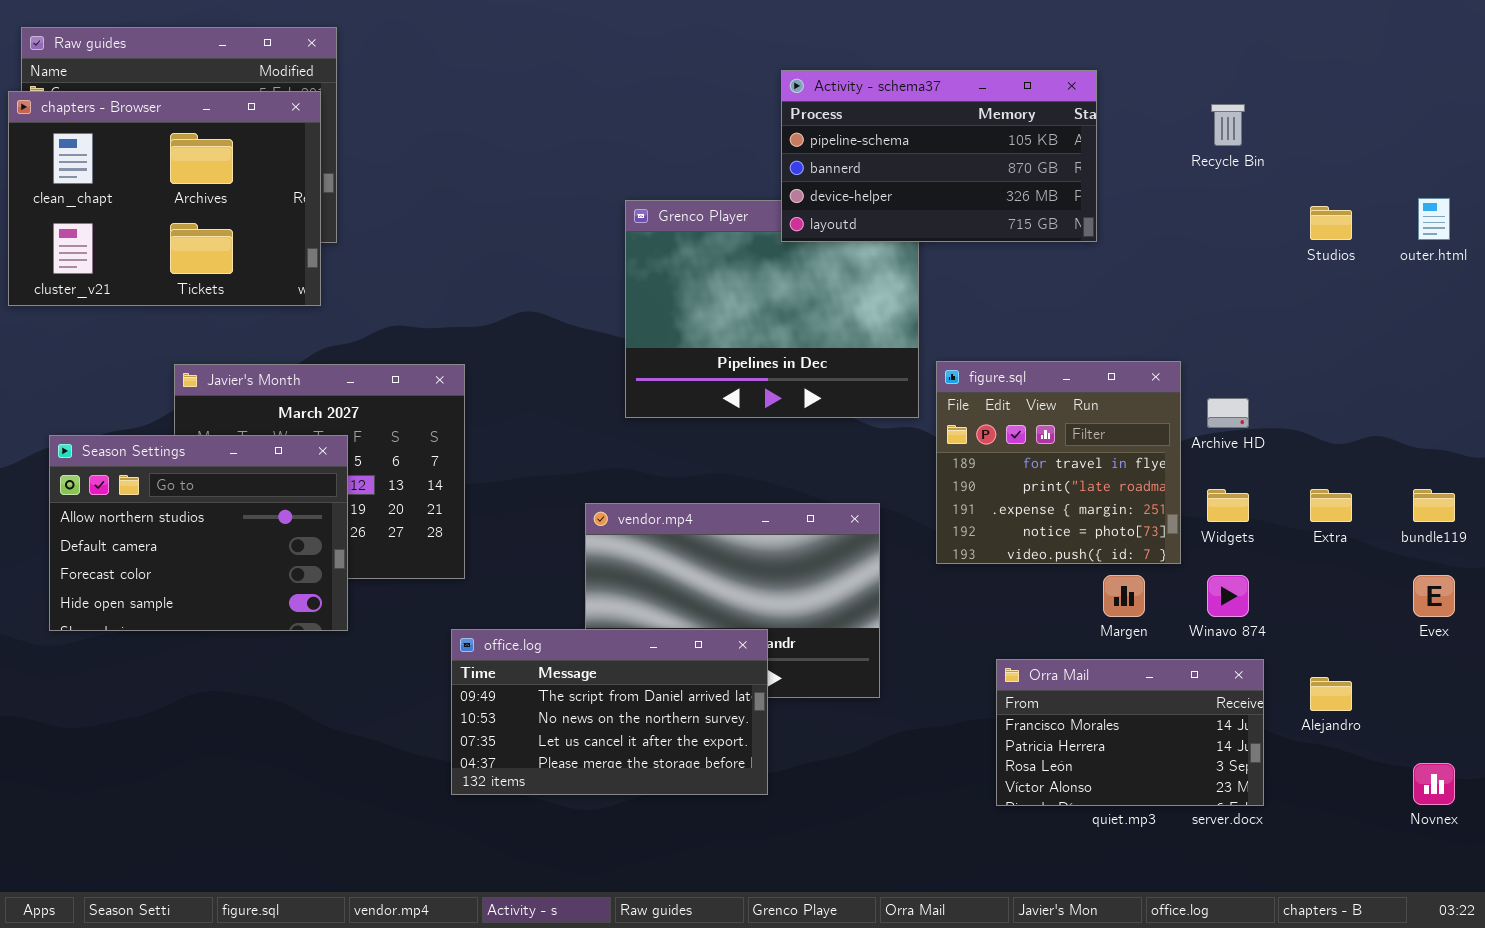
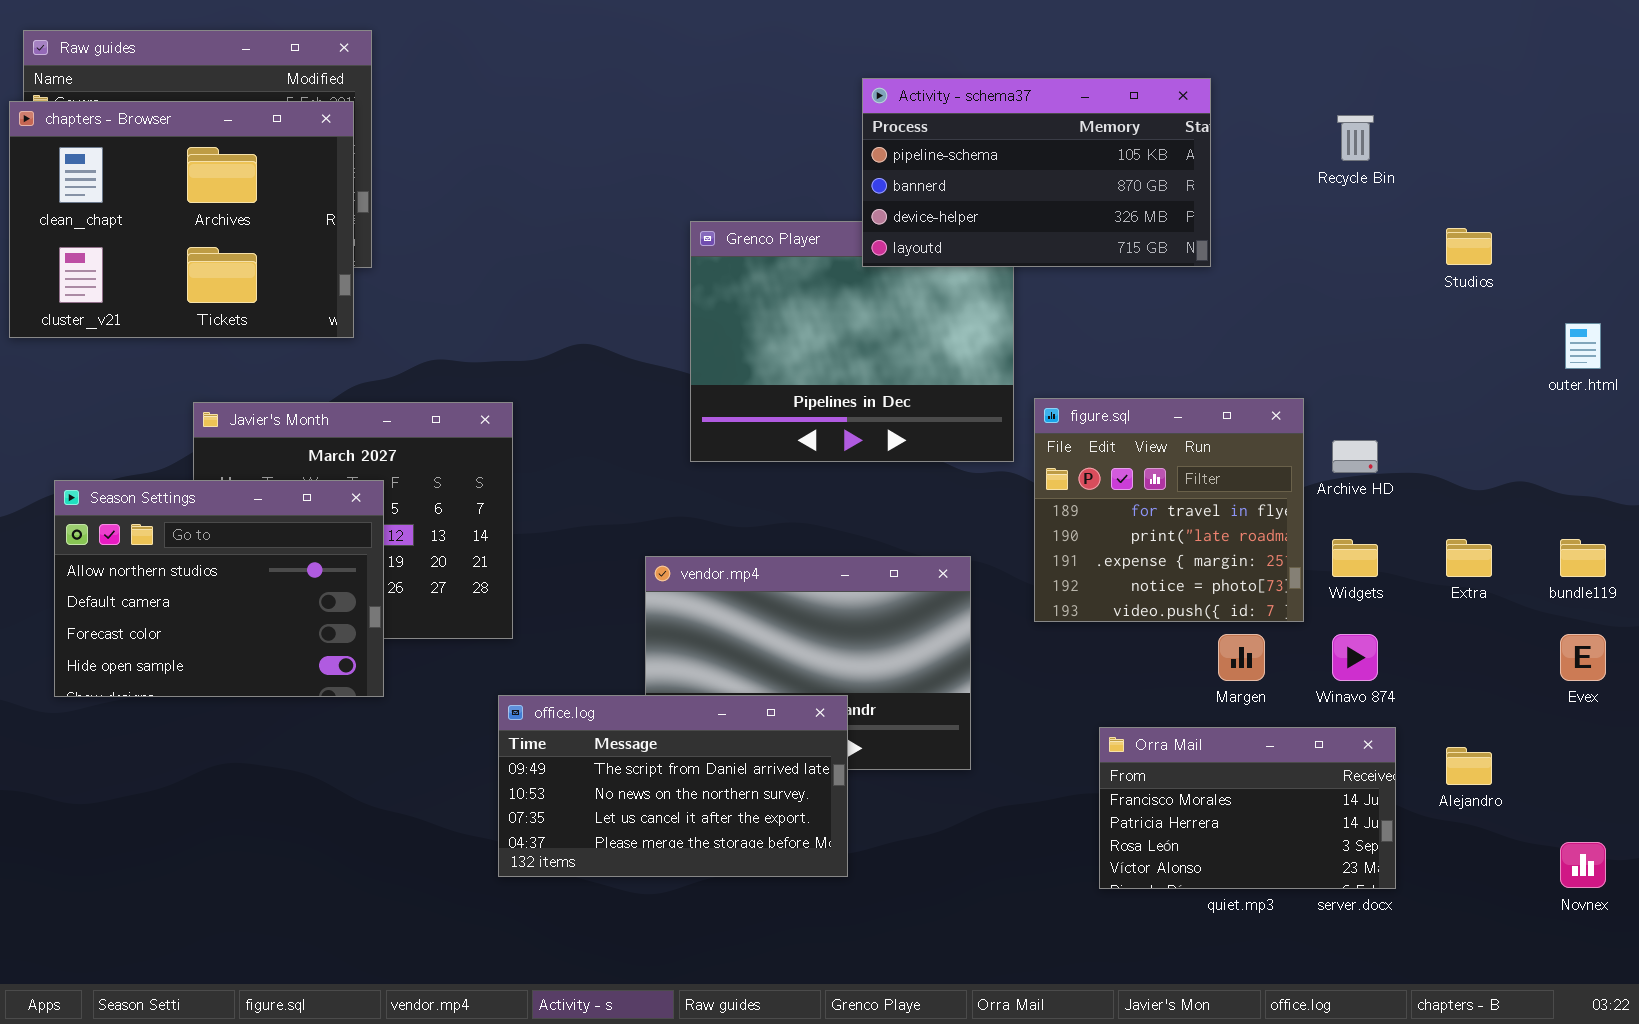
outer.html: [1418,198,1450,240] -> [1565,323,1601,369], moved

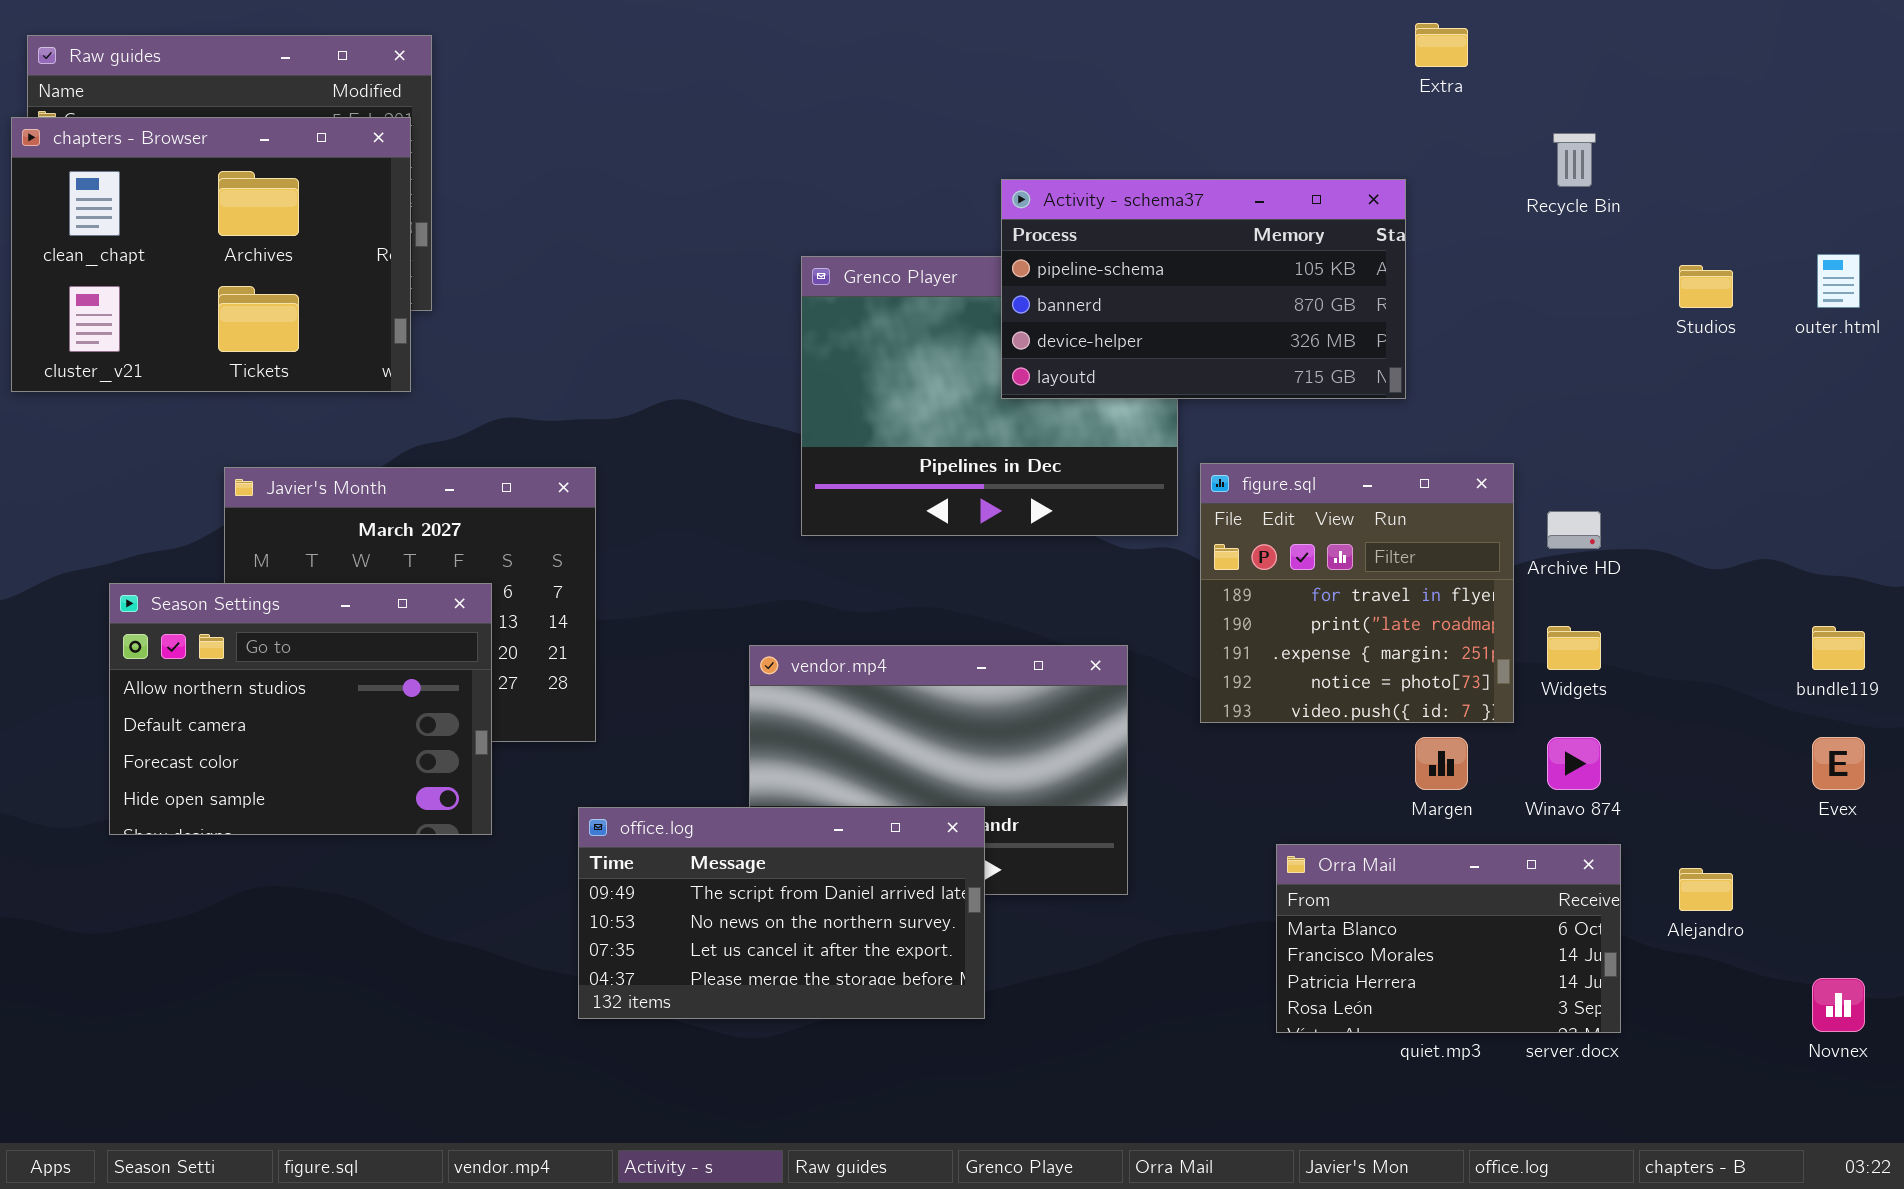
Activity - schema37: [862,78,1211,267] -> [1001,179,1406,399], moved
outer.html: [1565,323,1601,369] -> [1817,254,1860,308], moved
Season Settings: [54,480,384,697] -> [109,583,492,835], moved
Extra: [1446,539,1492,577] -> [1415,23,1468,67], moved
Orra Mail: [1099,727,1396,889] -> [1276,844,1621,1033], scrolled up 1 row

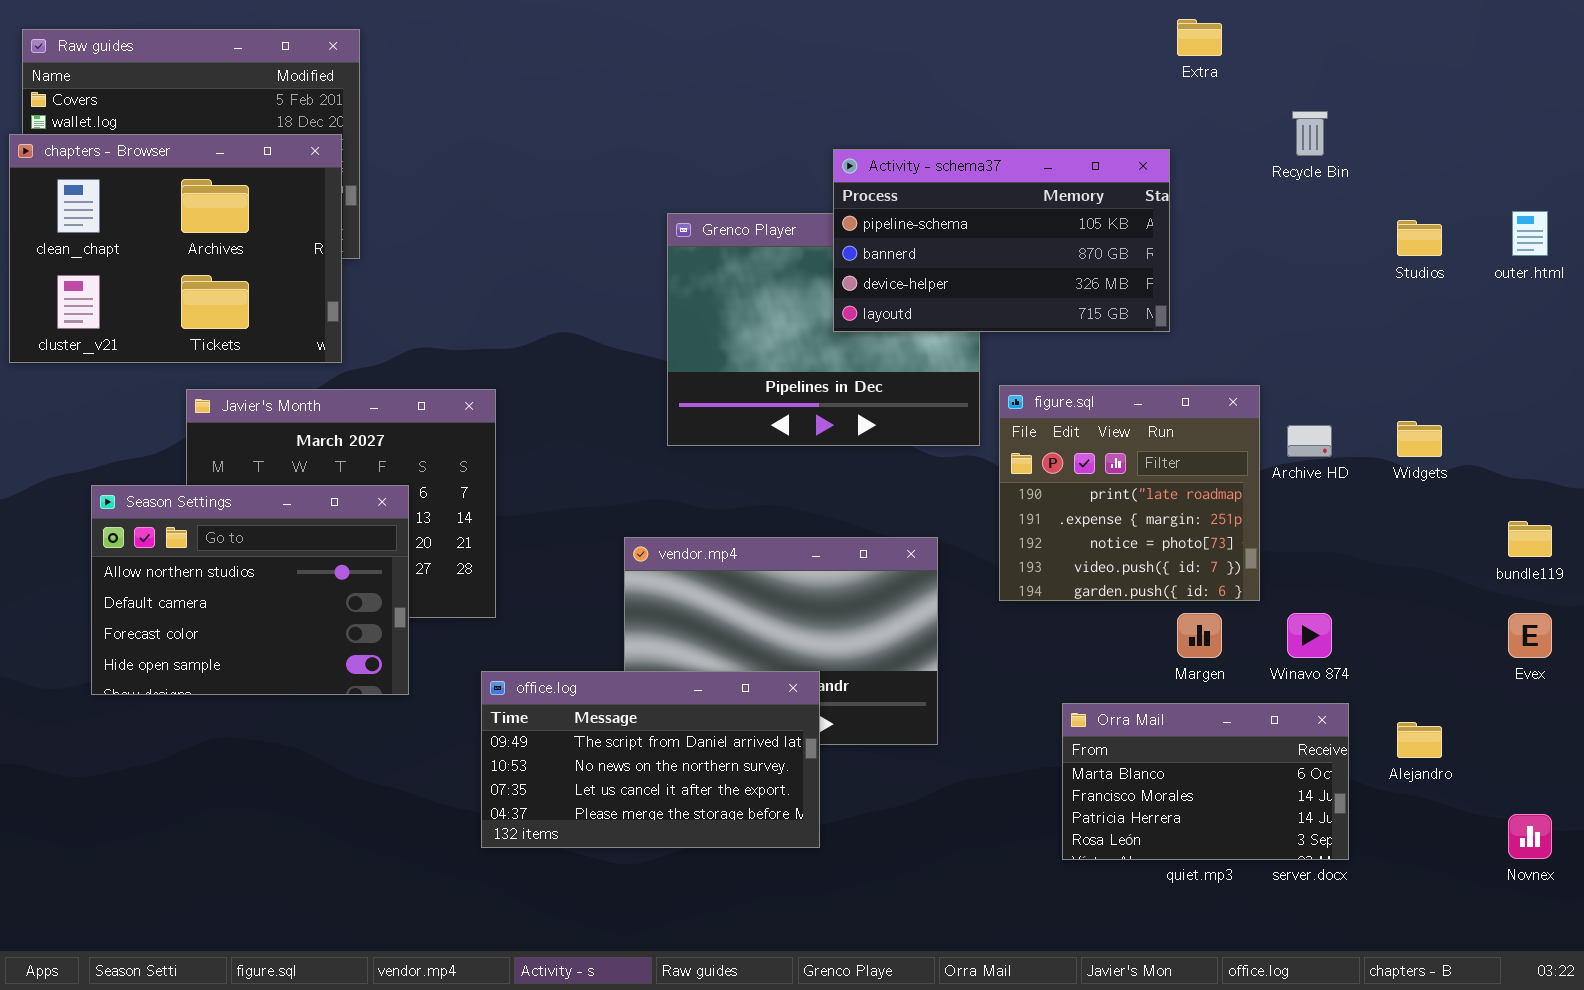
chapters - Browser: [11,117,411,392] -> [9,134,342,363], moved
figure.sql: [1200,463,1514,723] -> [999,385,1260,601], scrolled down 1 row
Widgets: [1547,626,1601,670] -> [1397,421,1442,457], moved

